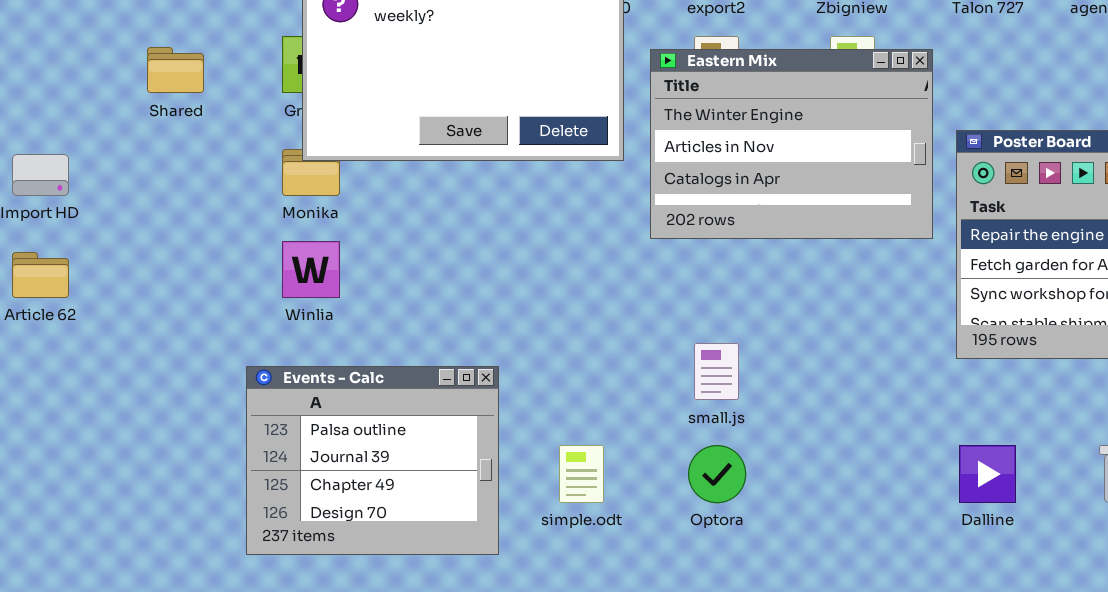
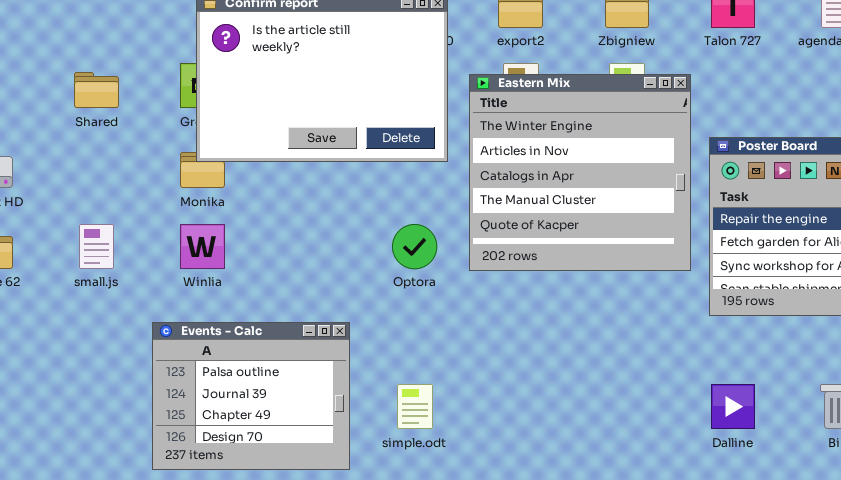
Eastern Mix: [650,49,933,239] -> [469,74,691,271], resized
small.js: [694,343,739,400] -> [79,224,114,269], moved
Optora: [688,445,746,503] -> [392,224,437,269], moved

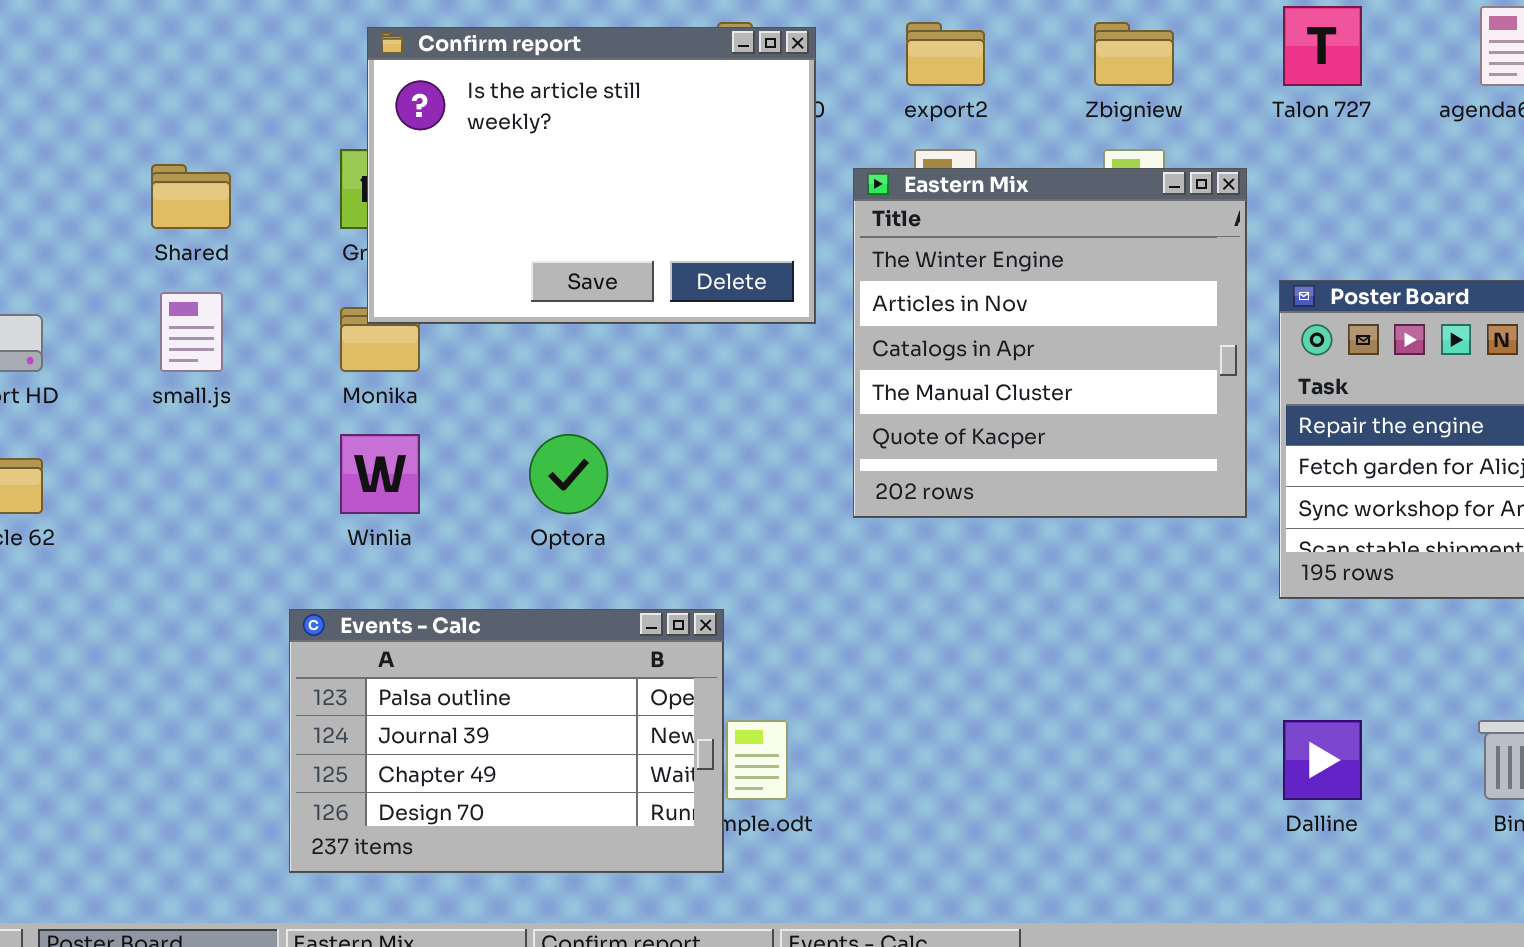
small.js: [79,224,114,269] -> [160,292,223,372], moved
Optora: [392,224,437,269] -> [529,434,608,514], moved
Events - Calc: [152,322,350,470] -> [289,609,724,873], resized

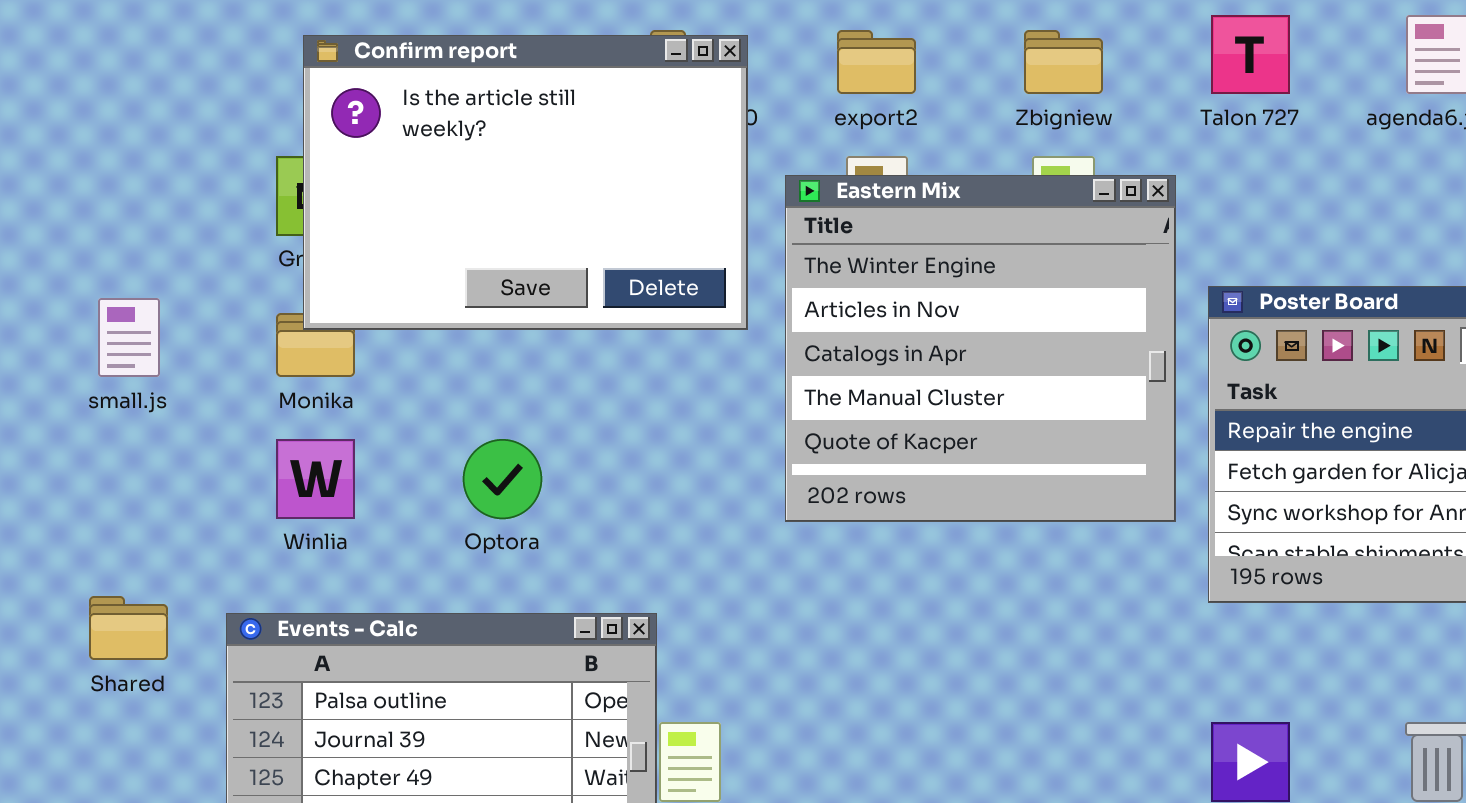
Shared: [151,164,231,229] -> [89,596,168,660], moved

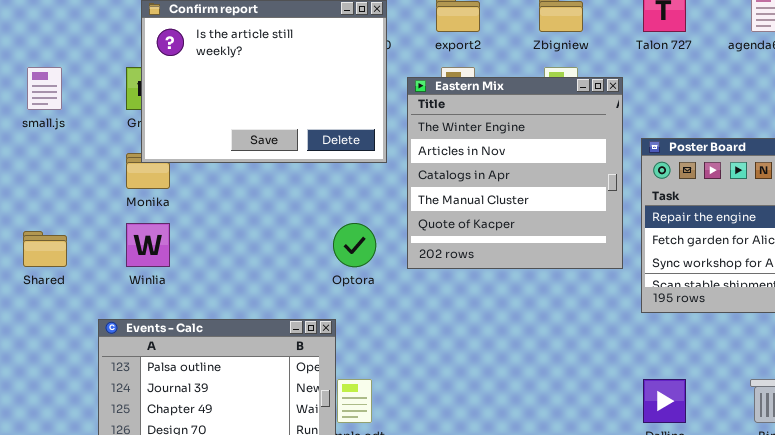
small.js: [98,298,160,377] -> [27,67,62,110], moved
Optora: [463,439,542,519] -> [333,223,376,267], moved
Shared: [89,596,168,660] -> [23,231,67,267], moved

